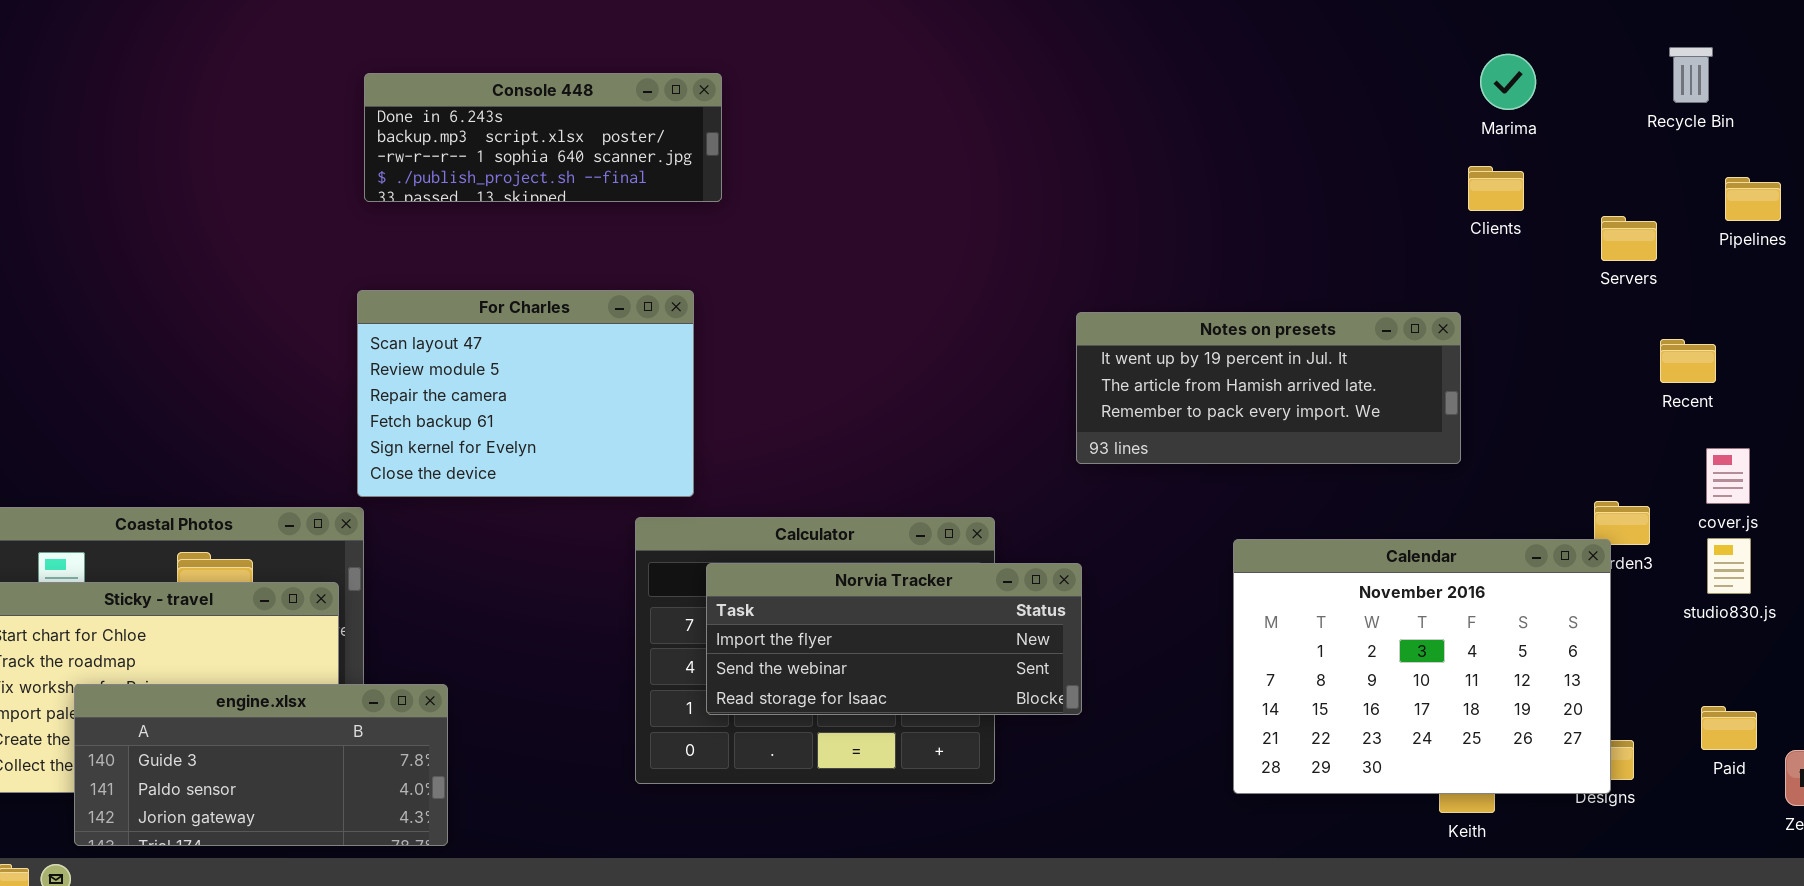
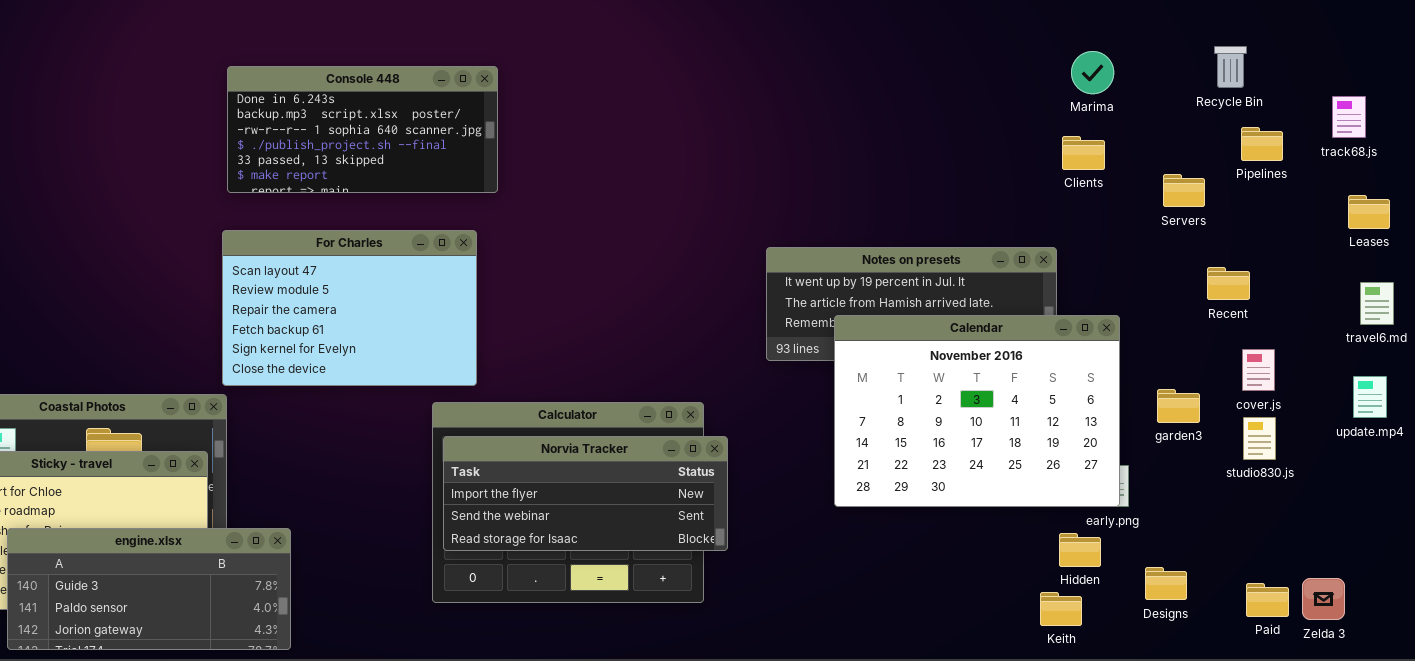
Console 448: [364,73,722,202] -> [227,66,498,193], resized
Pipelines: [1725,177,1781,221] -> [1241,127,1283,161], moved
Calendar: [1233,539,1611,794] -> [834,315,1120,507], moved
Norvia Tracker: [706,563,1082,715] -> [443,436,728,551], moved
Paid: [1701,706,1757,750] -> [1246,583,1289,617], moved

